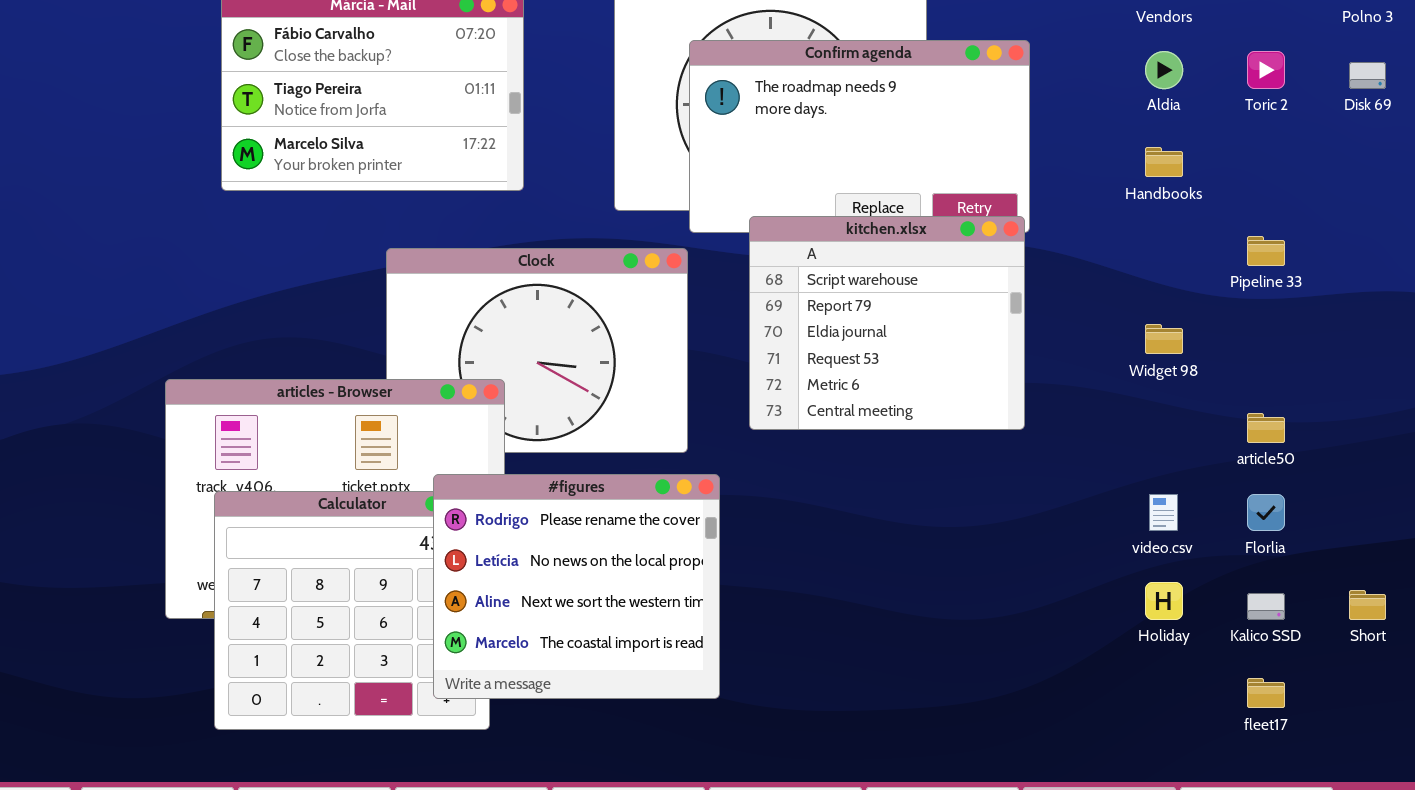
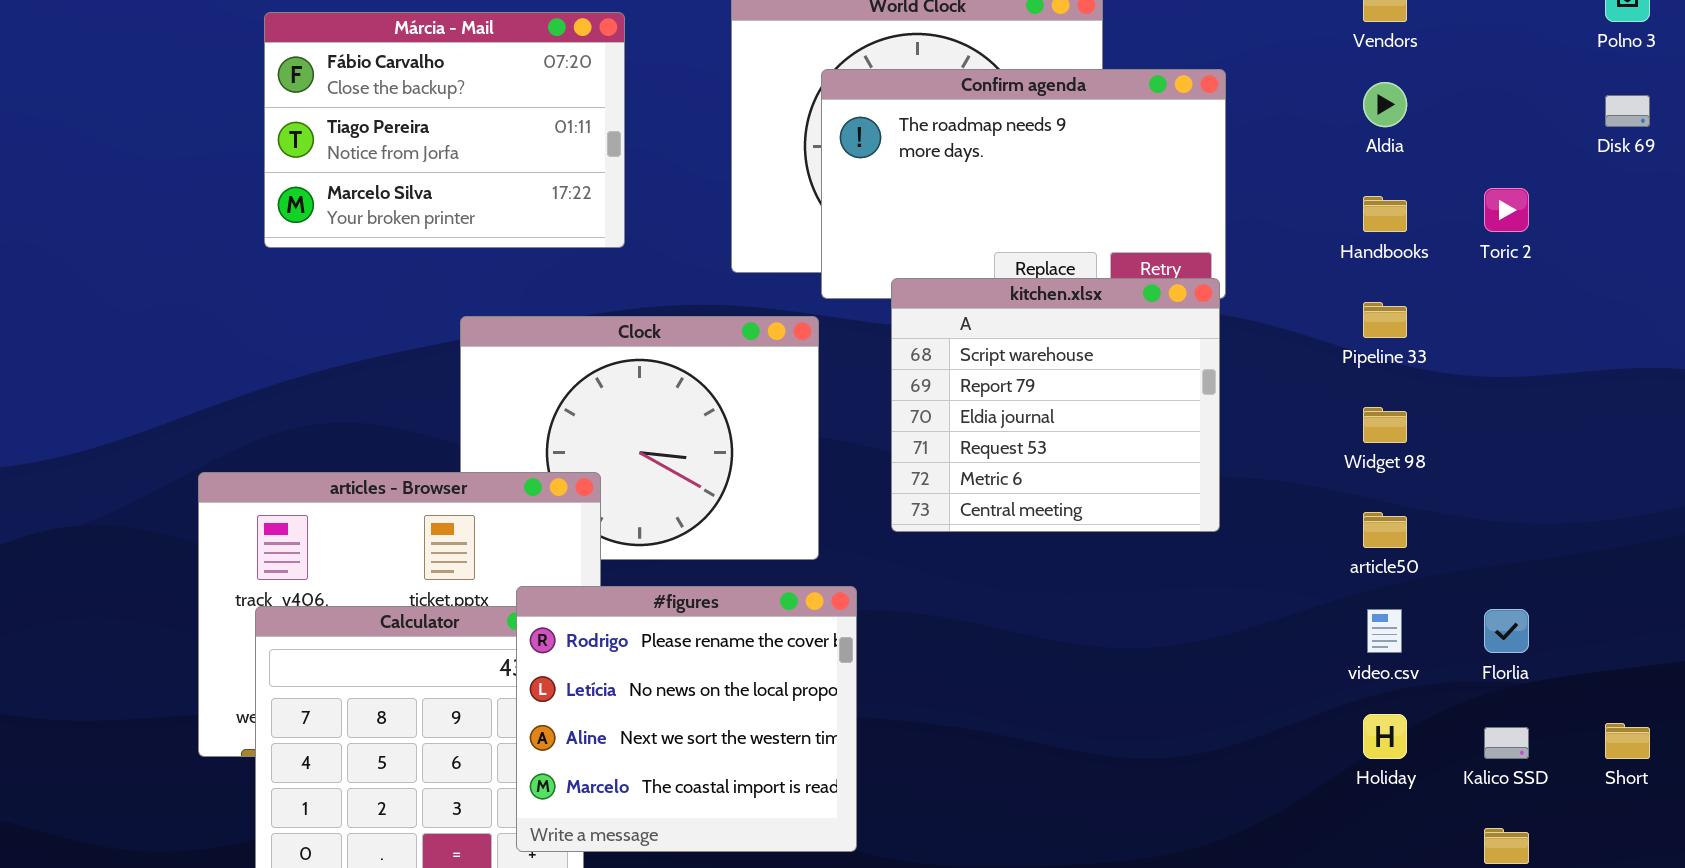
Toric 2: [1247,51,1285,89] -> [1484,188,1529,232], moved
Pipeline 33: [1247,236,1285,266] -> [1363,302,1407,338], moved
article50: [1247,413,1285,443] -> [1363,512,1407,548], moved

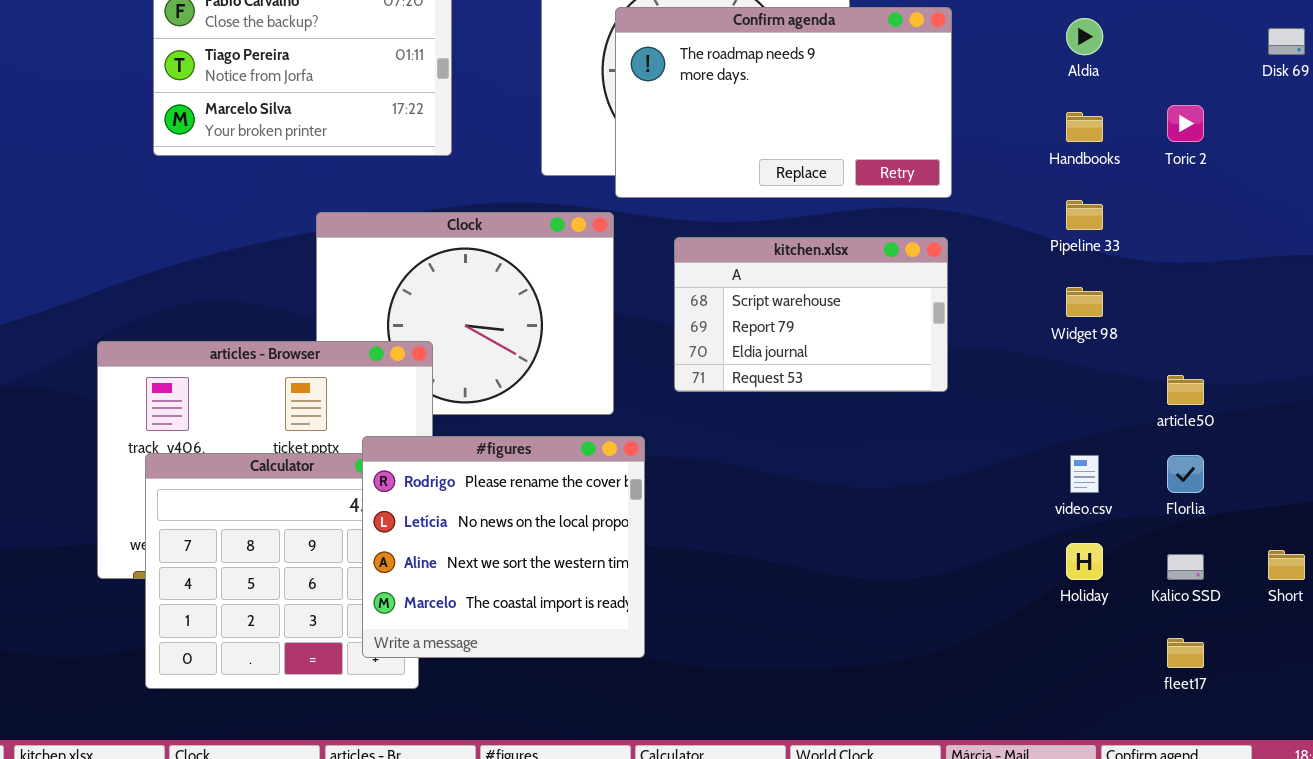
kitchen.xlsx: [891,278,1220,532] -> [674,237,948,392], resized
article50: [1363,512,1407,548] -> [1167,375,1204,405], moved

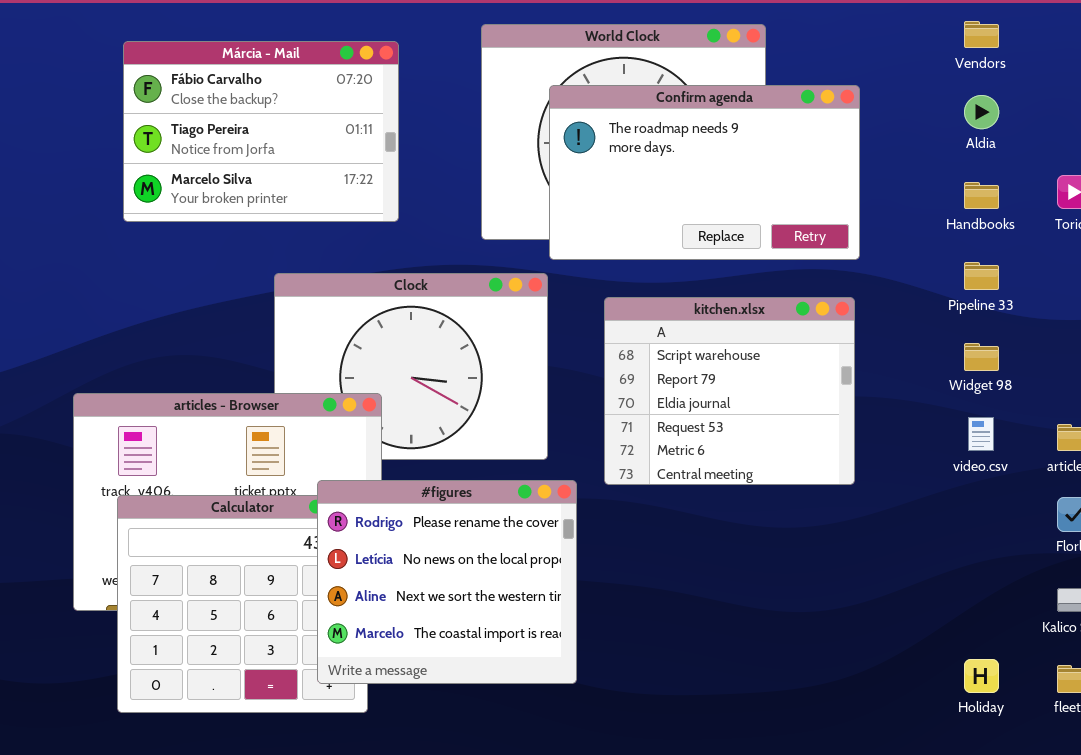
kitchen.xlsx: [674,237,948,392] -> [604,297,855,485], resized
video.csv: [1070,455,1099,493] -> [968,417,994,451], moved
Holiday: [1066,543,1103,580] -> [964,659,999,693], moved

